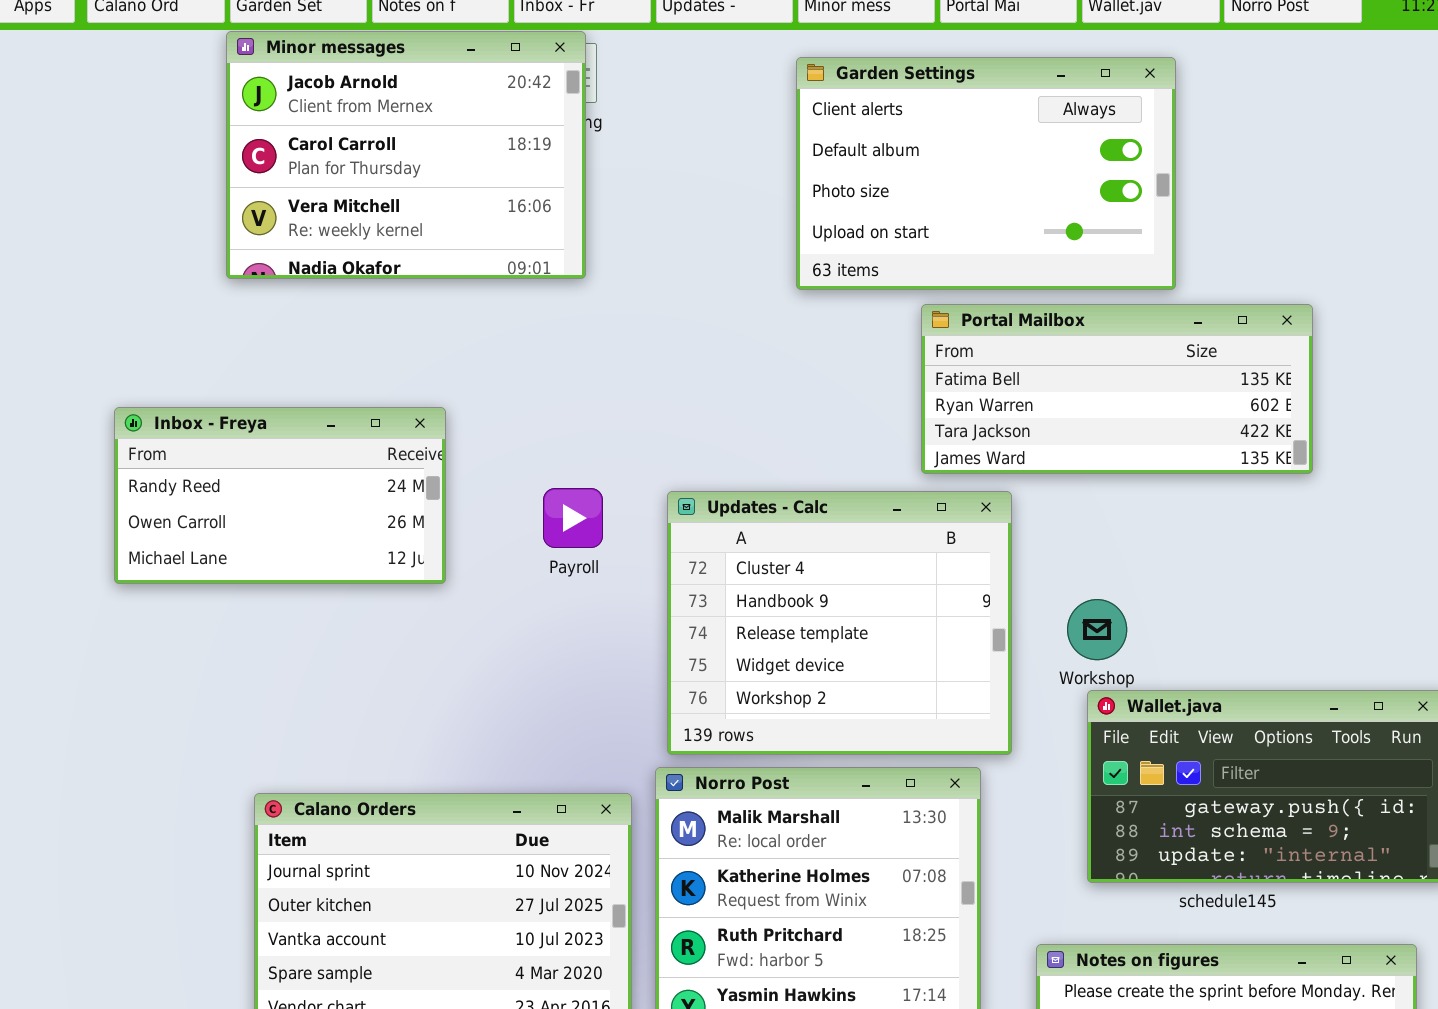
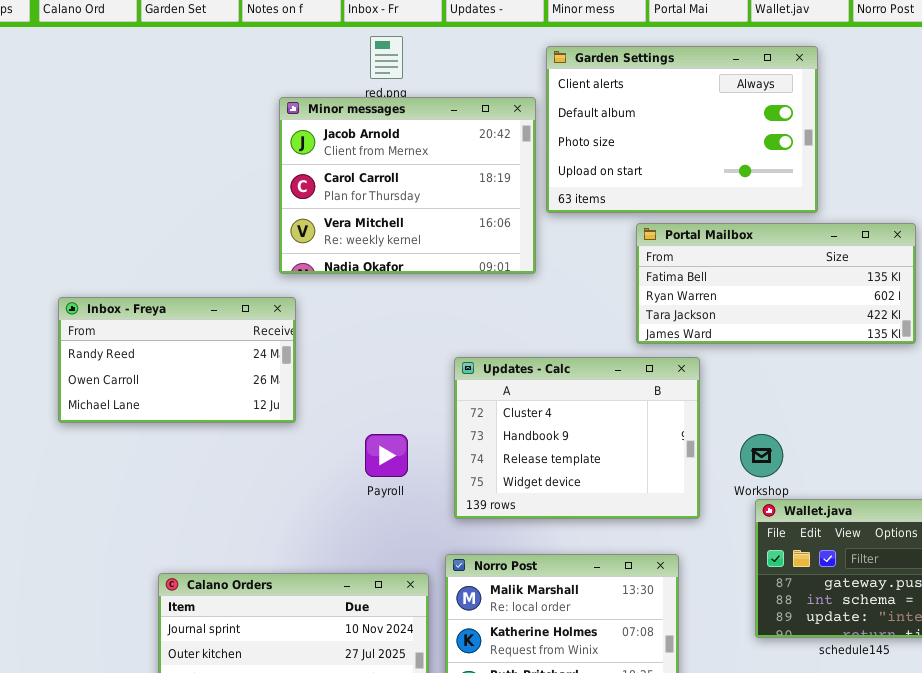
Minor messages: [226,31,586,279] -> [279,97,536,274], moved
Payroll: [543,488,603,548] -> [365,434,408,477], moved
Updates - Calc: [667,491,1012,755] -> [454,357,700,519], resized

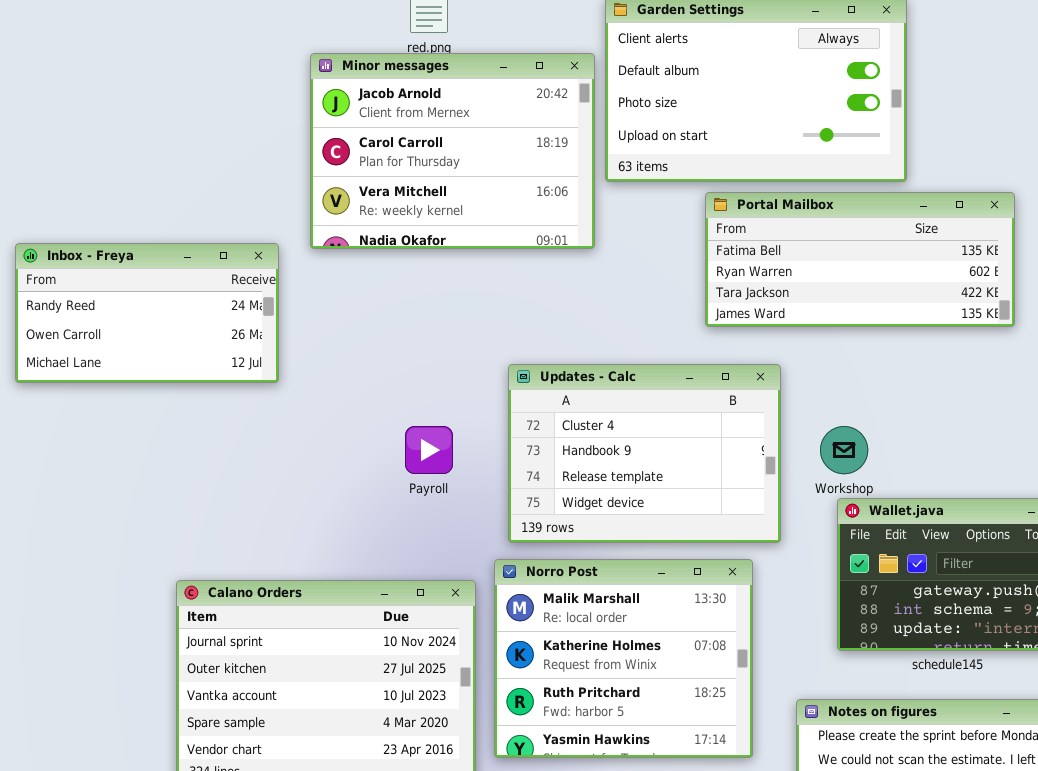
Inbox - Freya: [58,297,296,423] -> [15,243,279,383], moved
Updates - Calc: [454,357,700,519] -> [508,364,781,543], moved

